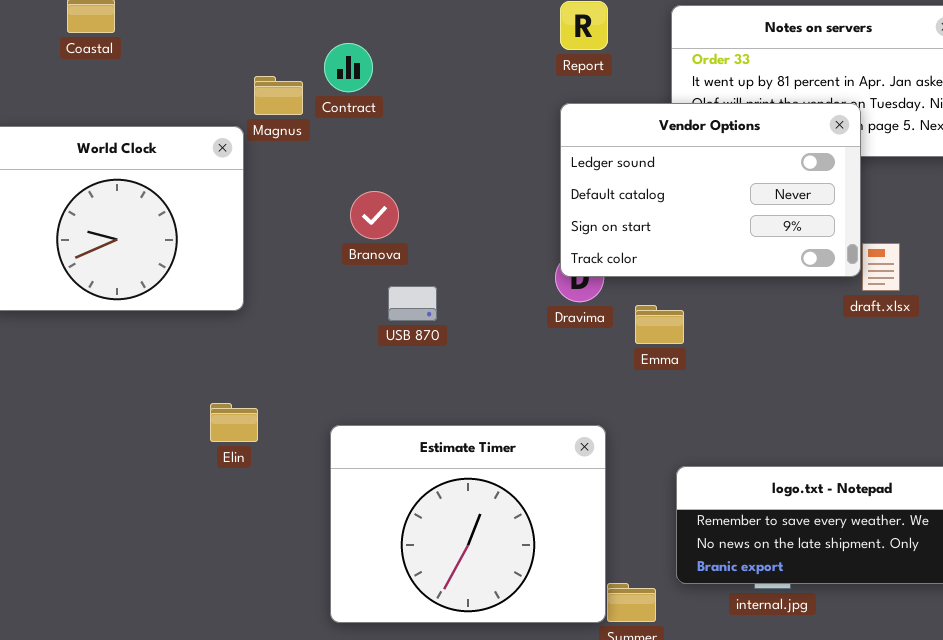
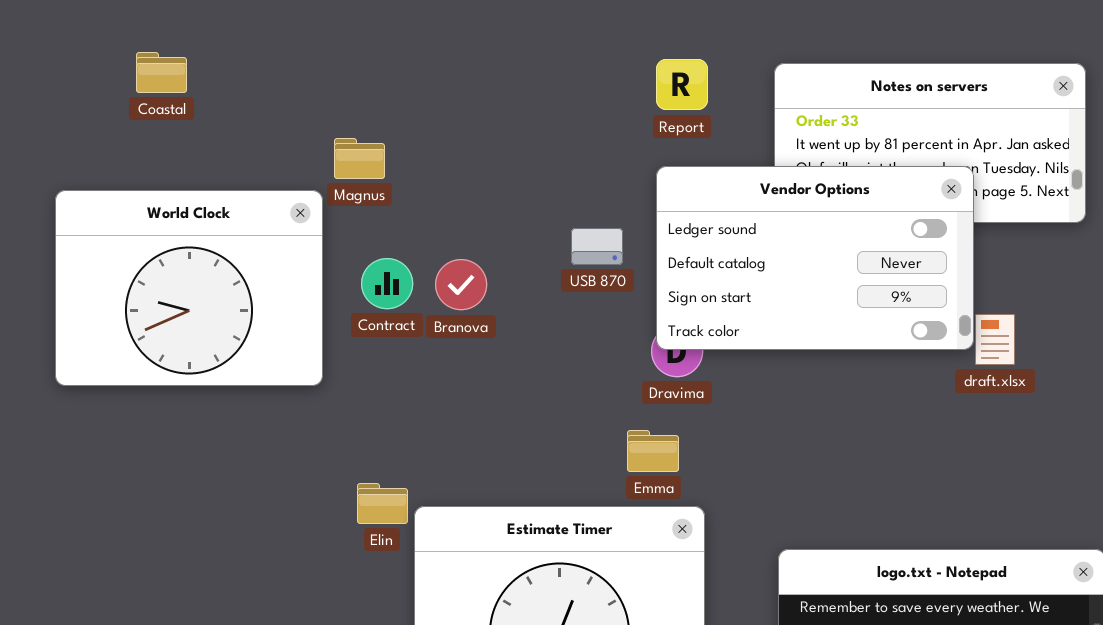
Contract: [324,43,373,92] -> [361,258,413,309], moved
USB 870: [388,286,437,321] -> [571,228,623,265], moved
Emma: [635,305,684,344] -> [627,430,679,472], moved
Elin: [210,403,258,442] -> [357,483,408,524], moved

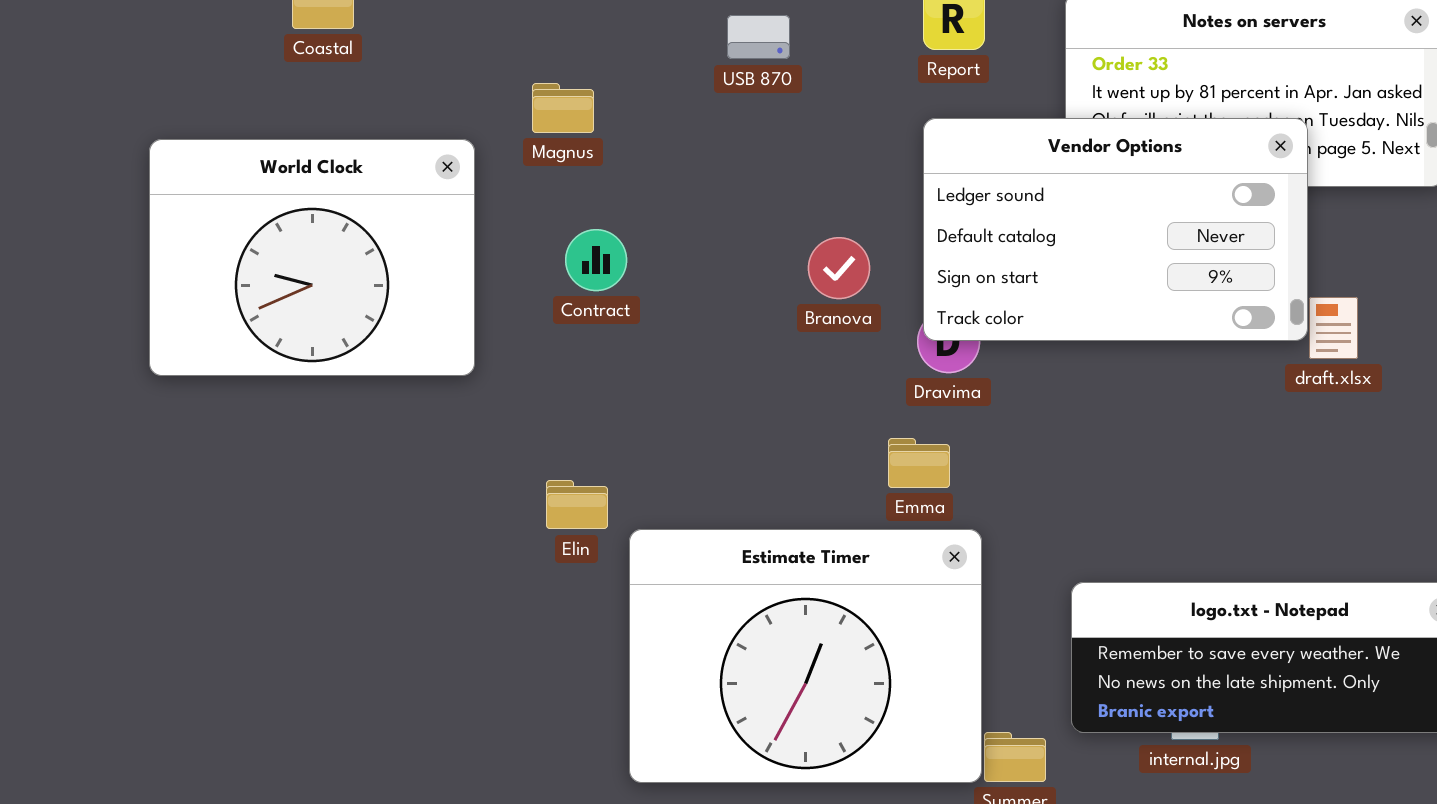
World Clock: [55,190,323,386] -> [149,139,475,376], moved
USB 870: [571,228,623,265] -> [727,15,790,59], moved
Branova: [435,259,487,310] -> [808,237,870,299], moved
Elin: [357,483,408,524] -> [546,480,608,529], moved

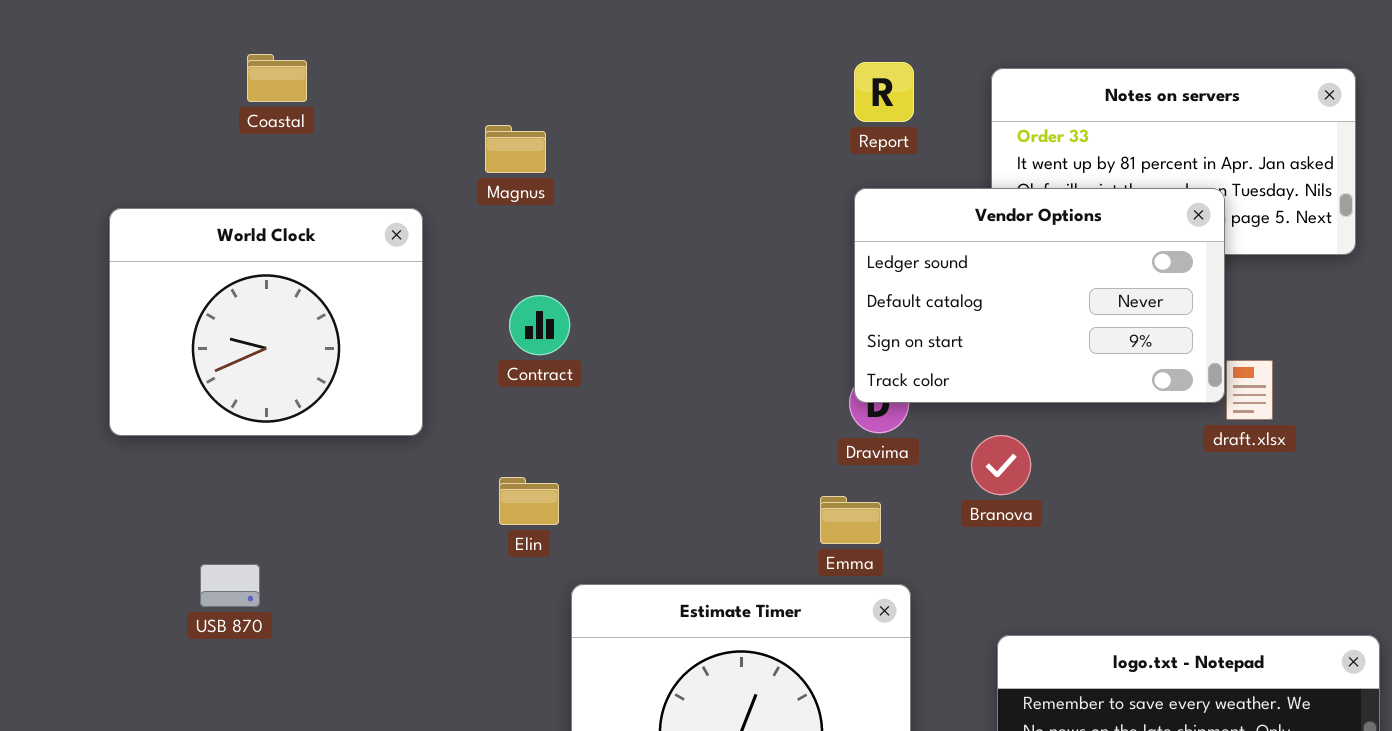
USB 870: [727,15,790,59] -> [200,564,260,607], moved
Magnus: [532,83,594,133] -> [485,125,546,173], moved
Branova: [808,237,870,299] -> [971,435,1031,495], moved
Elin: [546,480,608,529] -> [499,477,559,525], moved

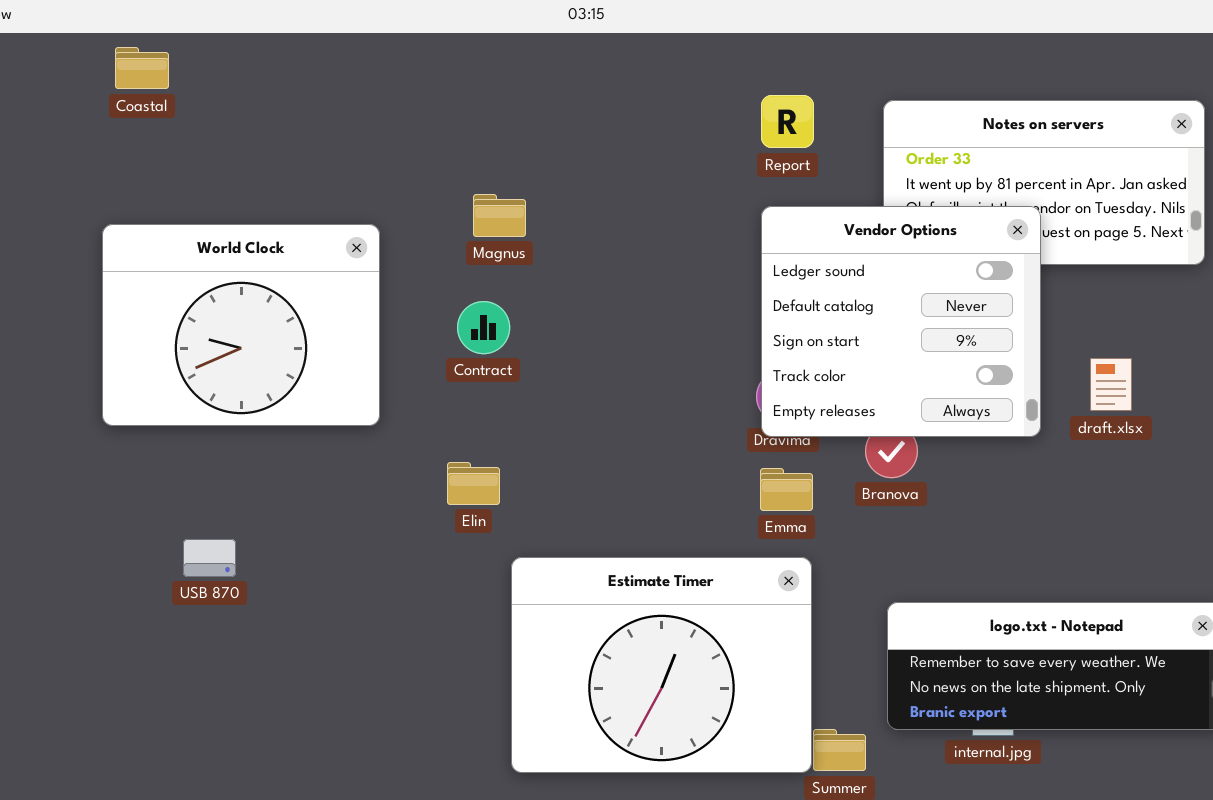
Coastal: [247,54,307,102] -> [115,47,169,89], moved
Magnus: [485,125,546,173] -> [473,194,526,237], moved
Vendor Options: [854,188,1225,403] -> [761,206,1041,437], resized
Emma: [820,496,881,544] -> [760,468,813,511], moved

